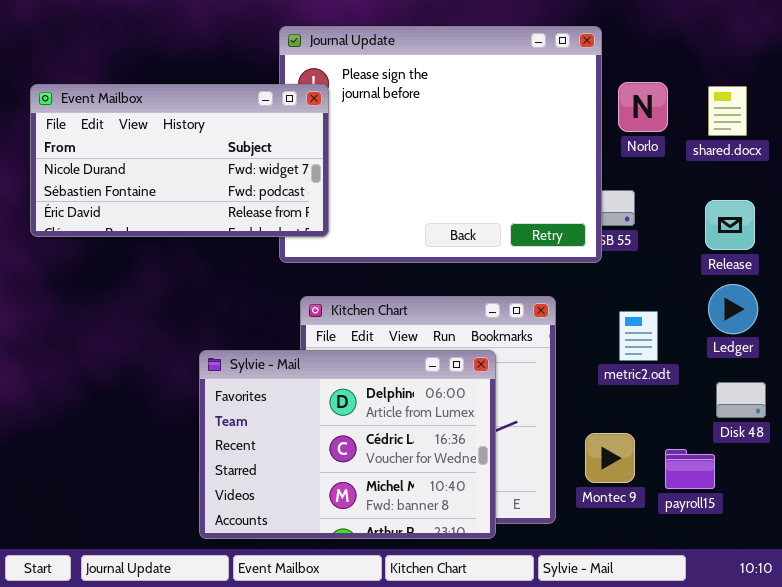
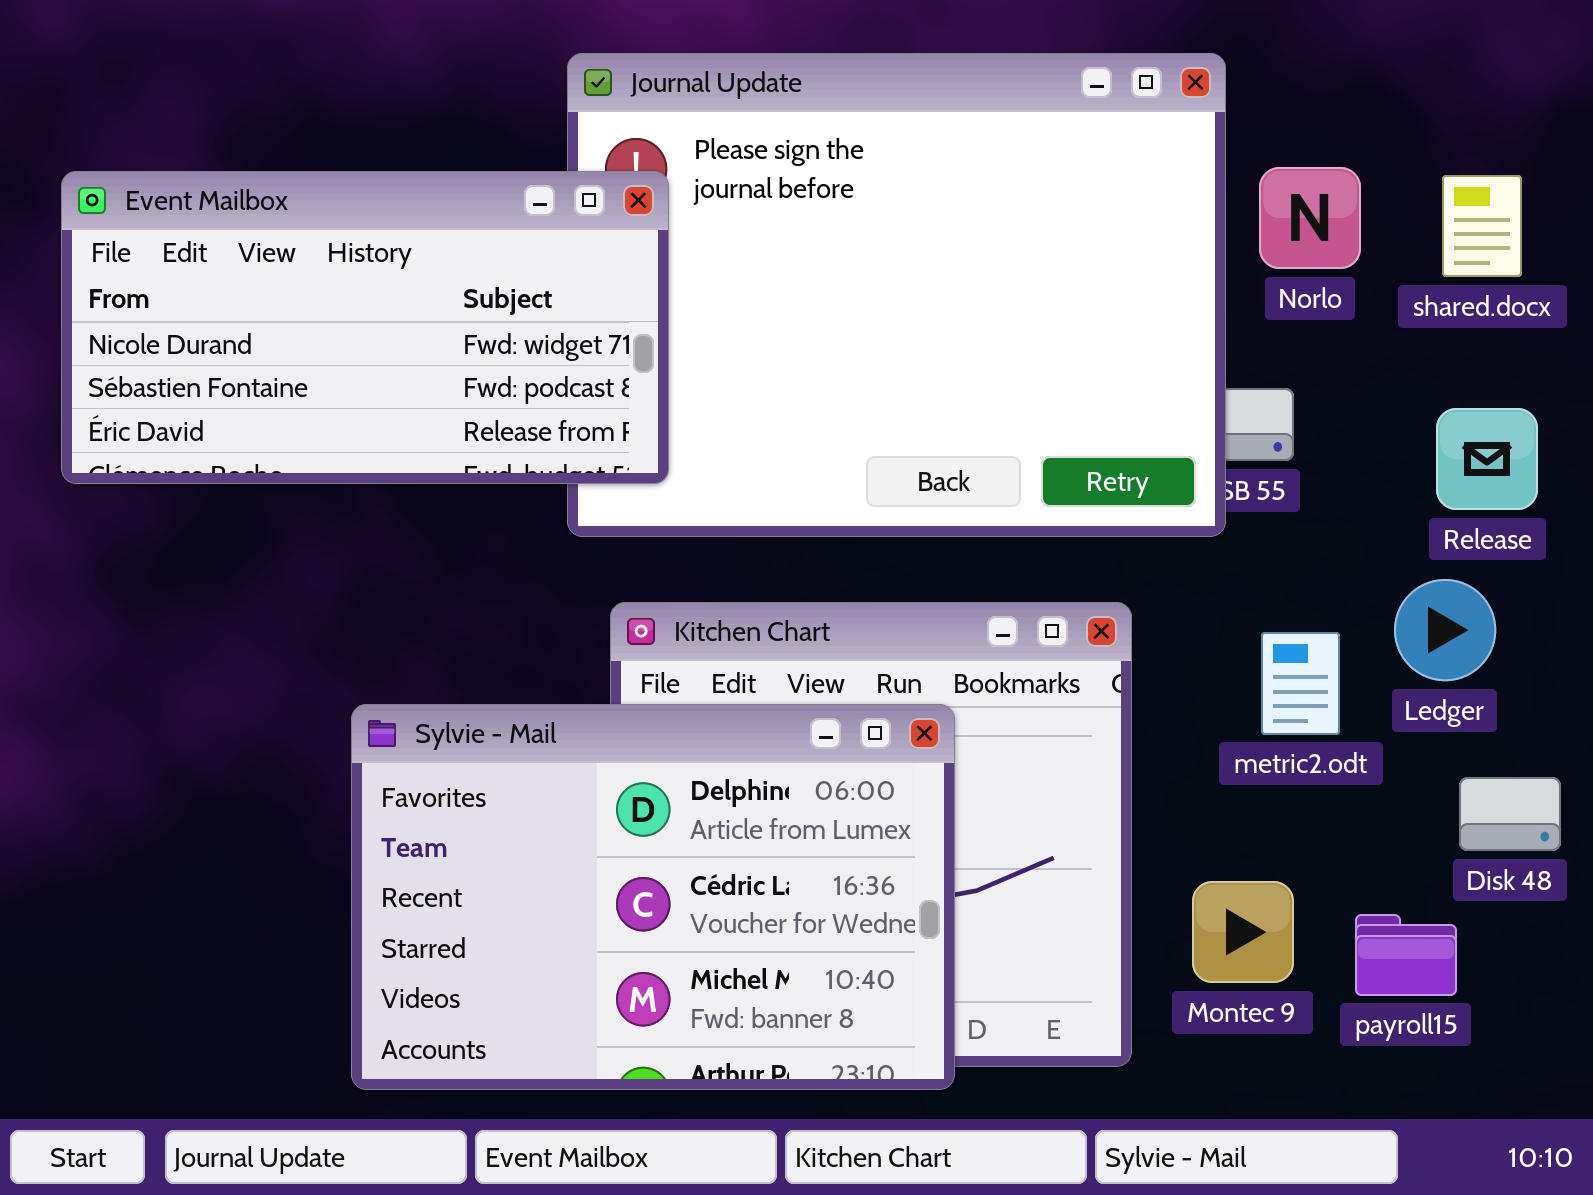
Ledger: [708,284,758,334] -> [1394,579,1496,681], moved
Sylvie - Mail: [199,350,496,539] -> [351,704,955,1090], moved

